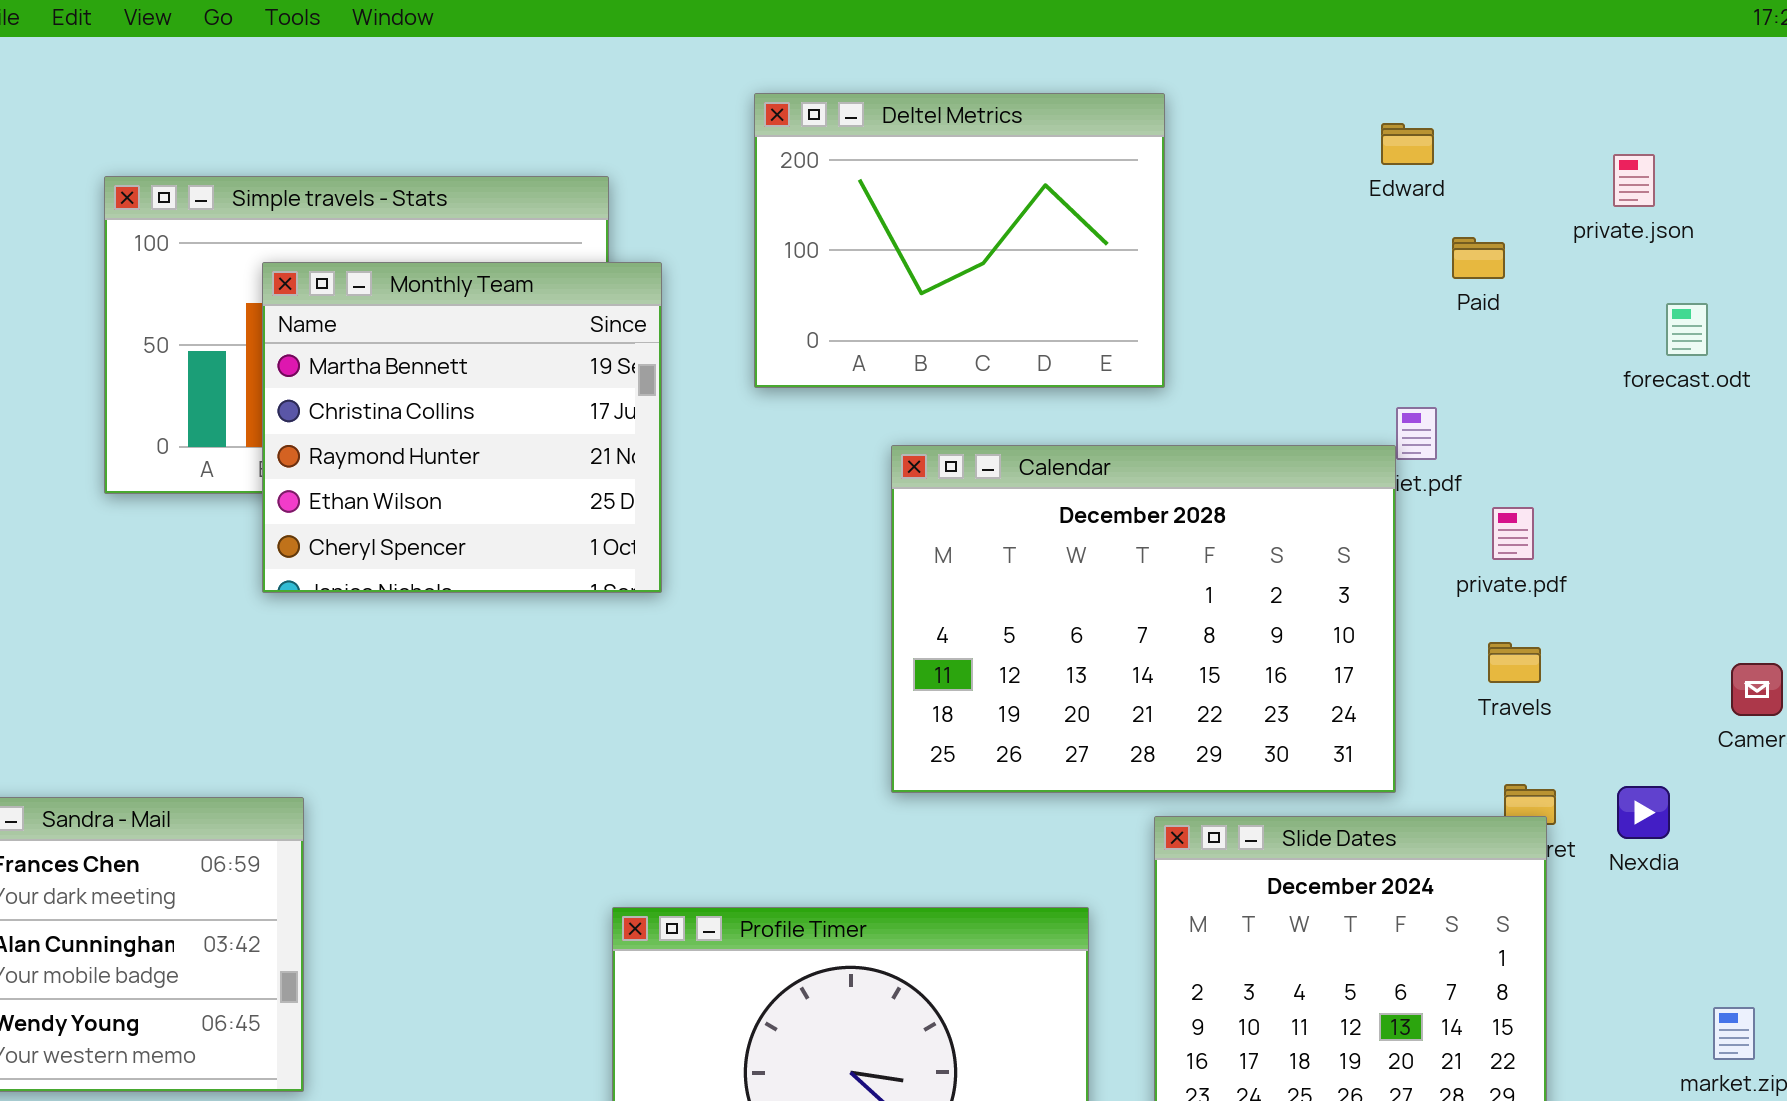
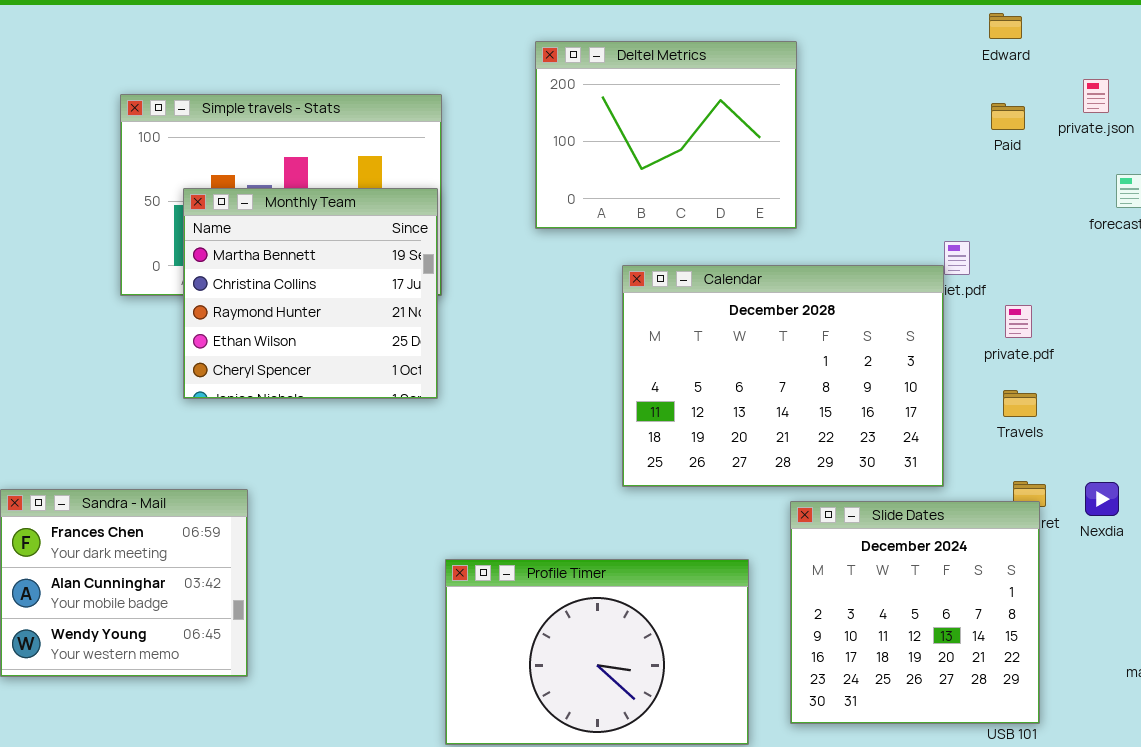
Edward: [1381,123,1434,165] -> [989,13,1022,39], moved
Paid: [1452,237,1505,279] -> [991,103,1025,130], moved
Monthly Team: [262,262,662,593] -> [183,188,438,399], moved

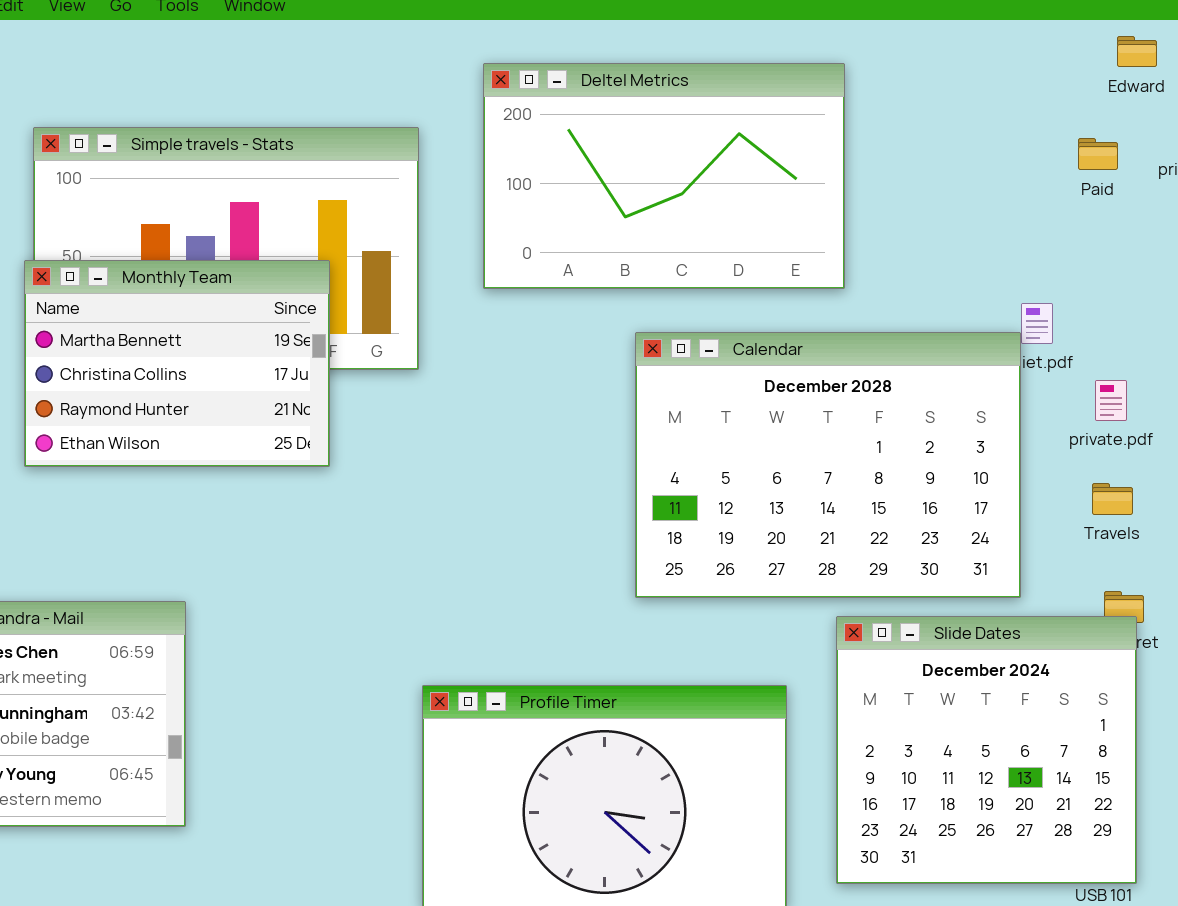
Edward: [989,13,1022,39] -> [1117,36,1157,67], moved
Deltel Metrics: [535,41,797,229] -> [483,63,845,289], resized
Monthly Team: [183,188,438,399] -> [24,260,330,467], moved, resized

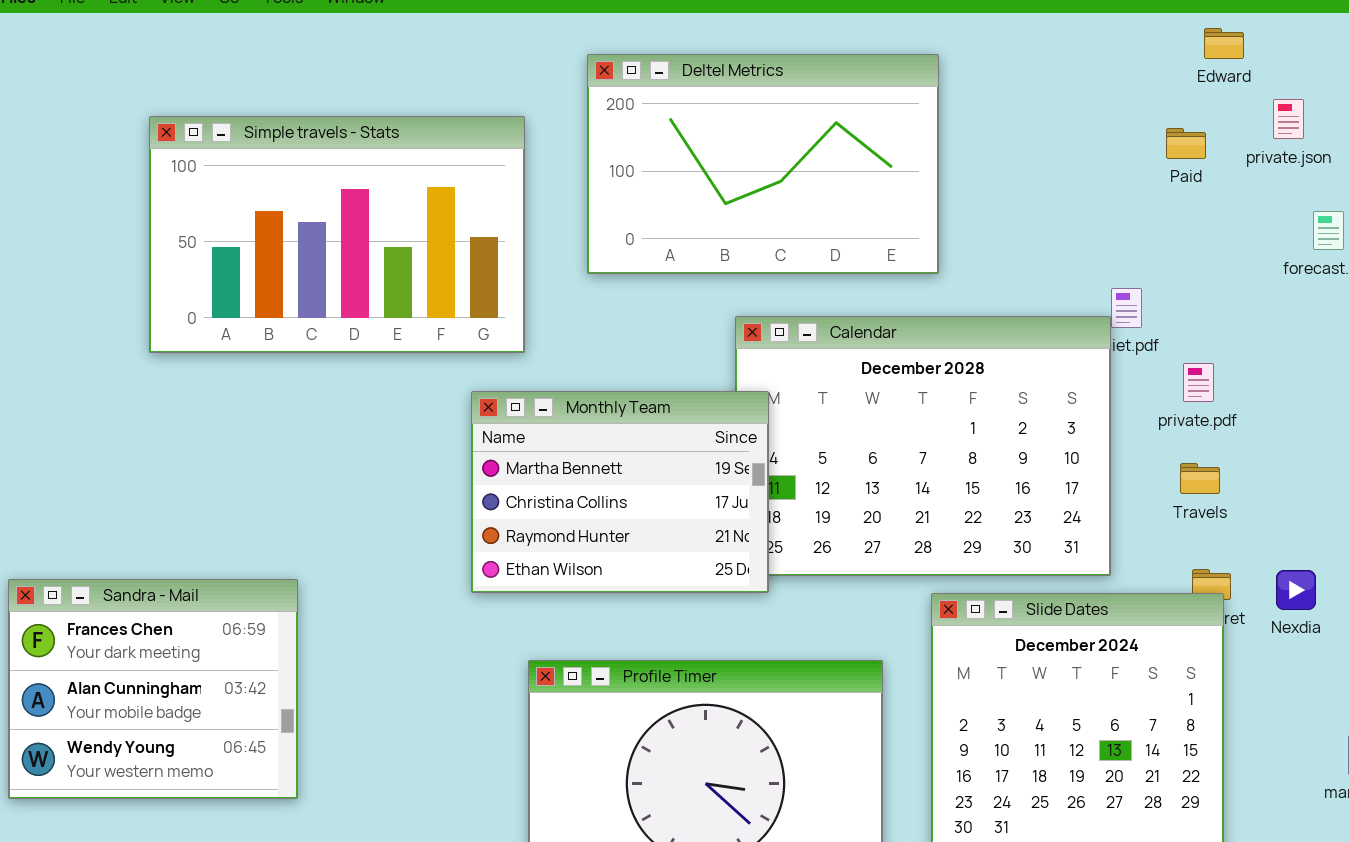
Monthly Team: [24,260,330,467] -> [471,391,769,593], moved

